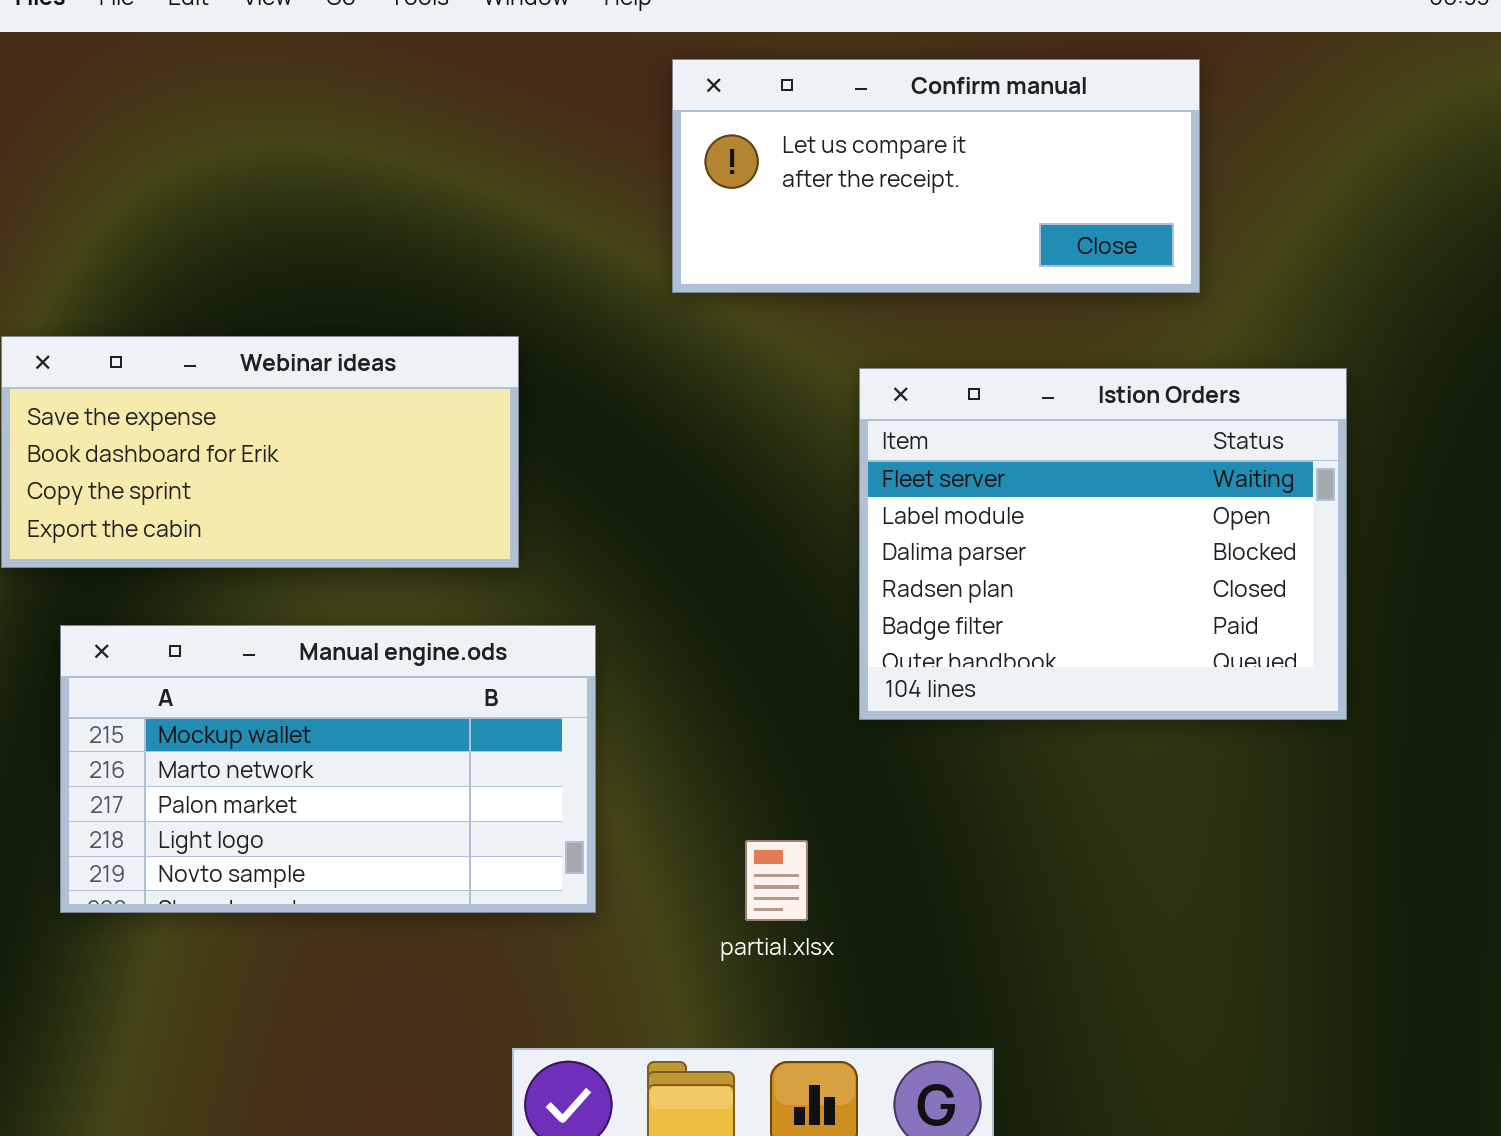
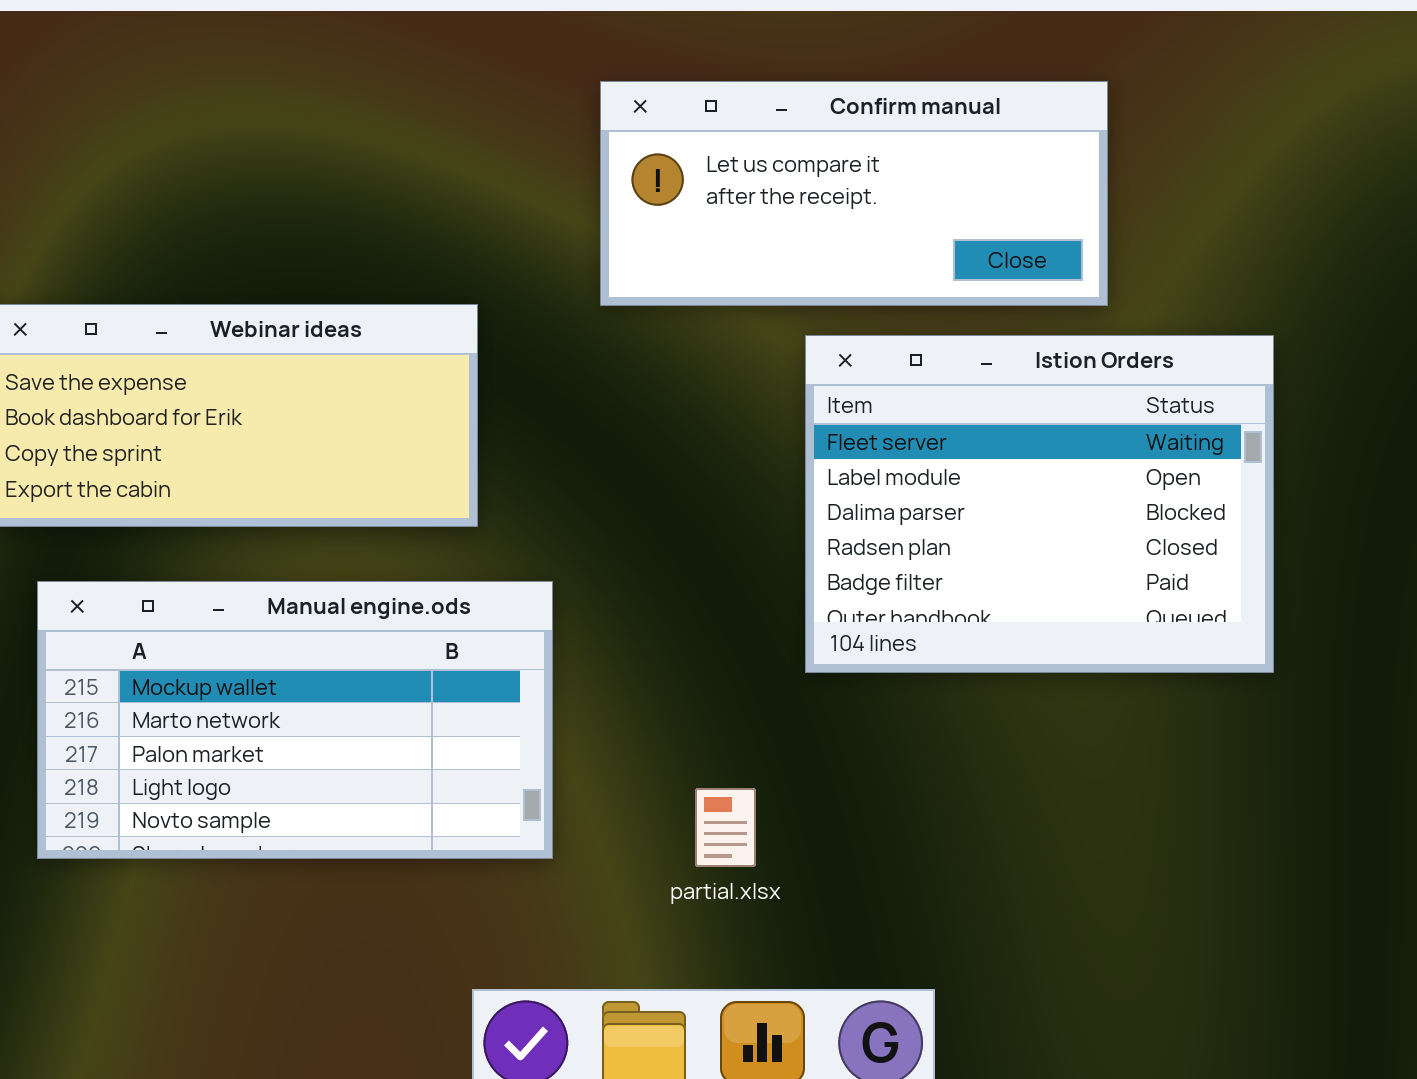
Confirm manual: [672,59,1200,293] -> [600,81,1108,306], moved

